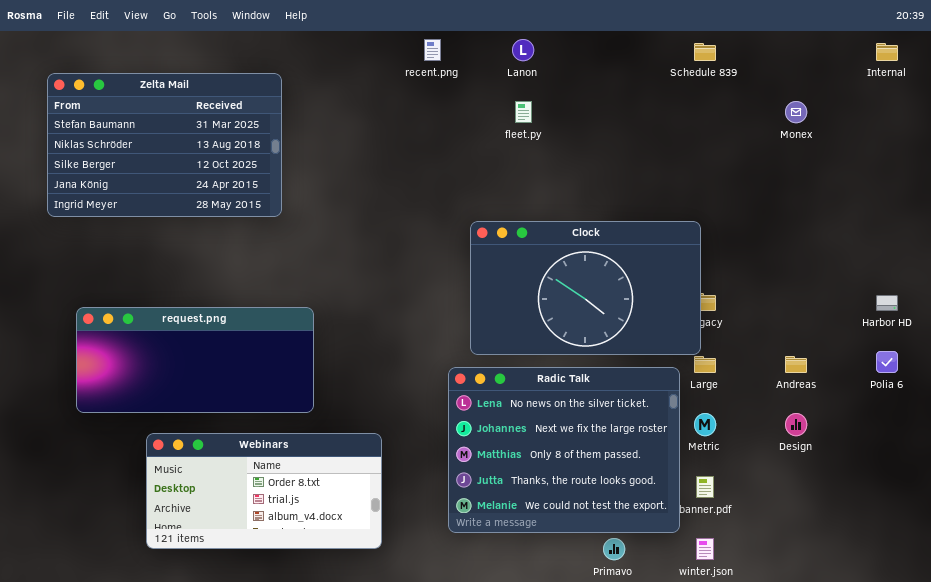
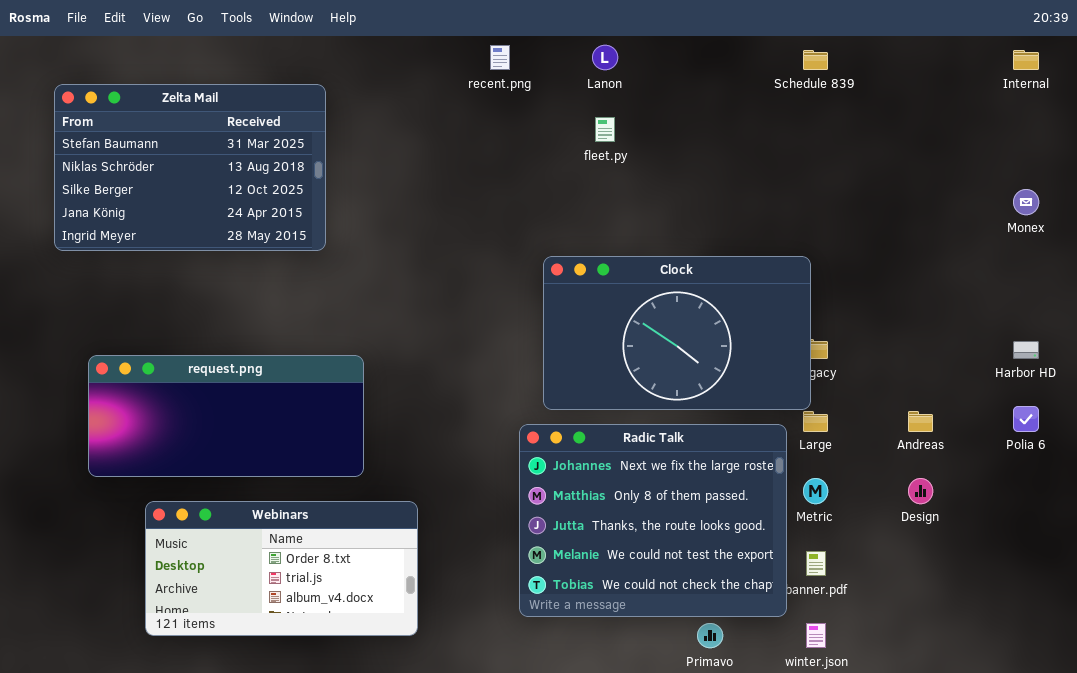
Monex: [785,101,807,123] -> [1013,189,1039,215], moved
Radic Talk: [448,367,680,533] -> [519,424,787,617], scrolled down 1 row
Webinars: [146,433,382,549] -> [145,501,418,636], moved

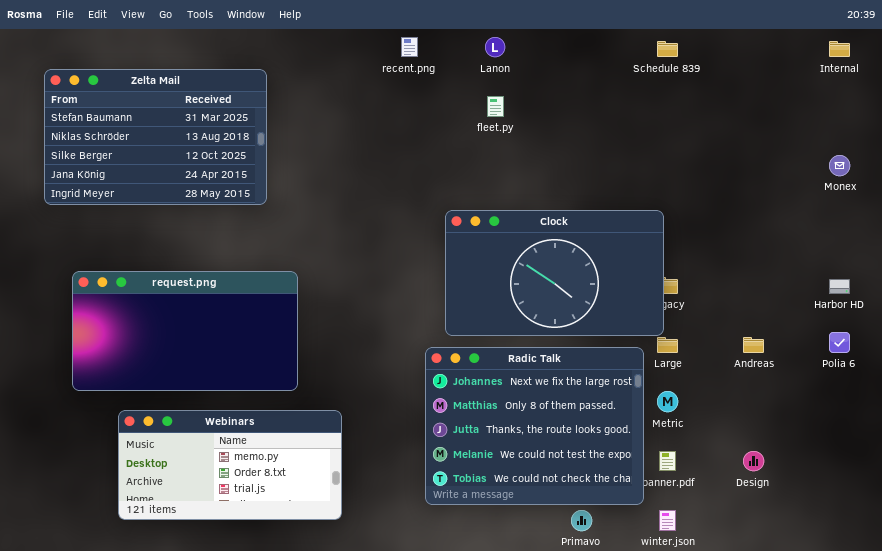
request.png: [88,355,364,477] -> [72,271,298,391], resized
Design: [908,478,933,504] -> [743,451,764,471], moved
Webinars: [145,501,418,636] -> [118,410,342,520], scrolled up 1 row

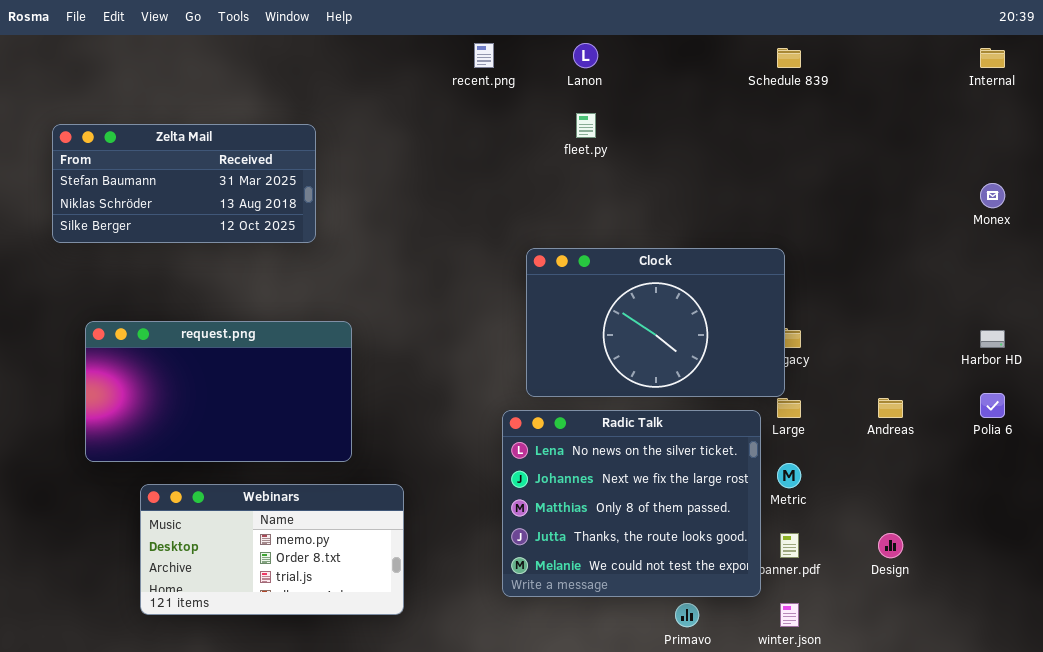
Zelta Mail: [44,69,267,205] -> [52,124,316,243], resized
Radic Talk: [425,347,644,505] -> [502,410,761,597], scrolled up 1 row

